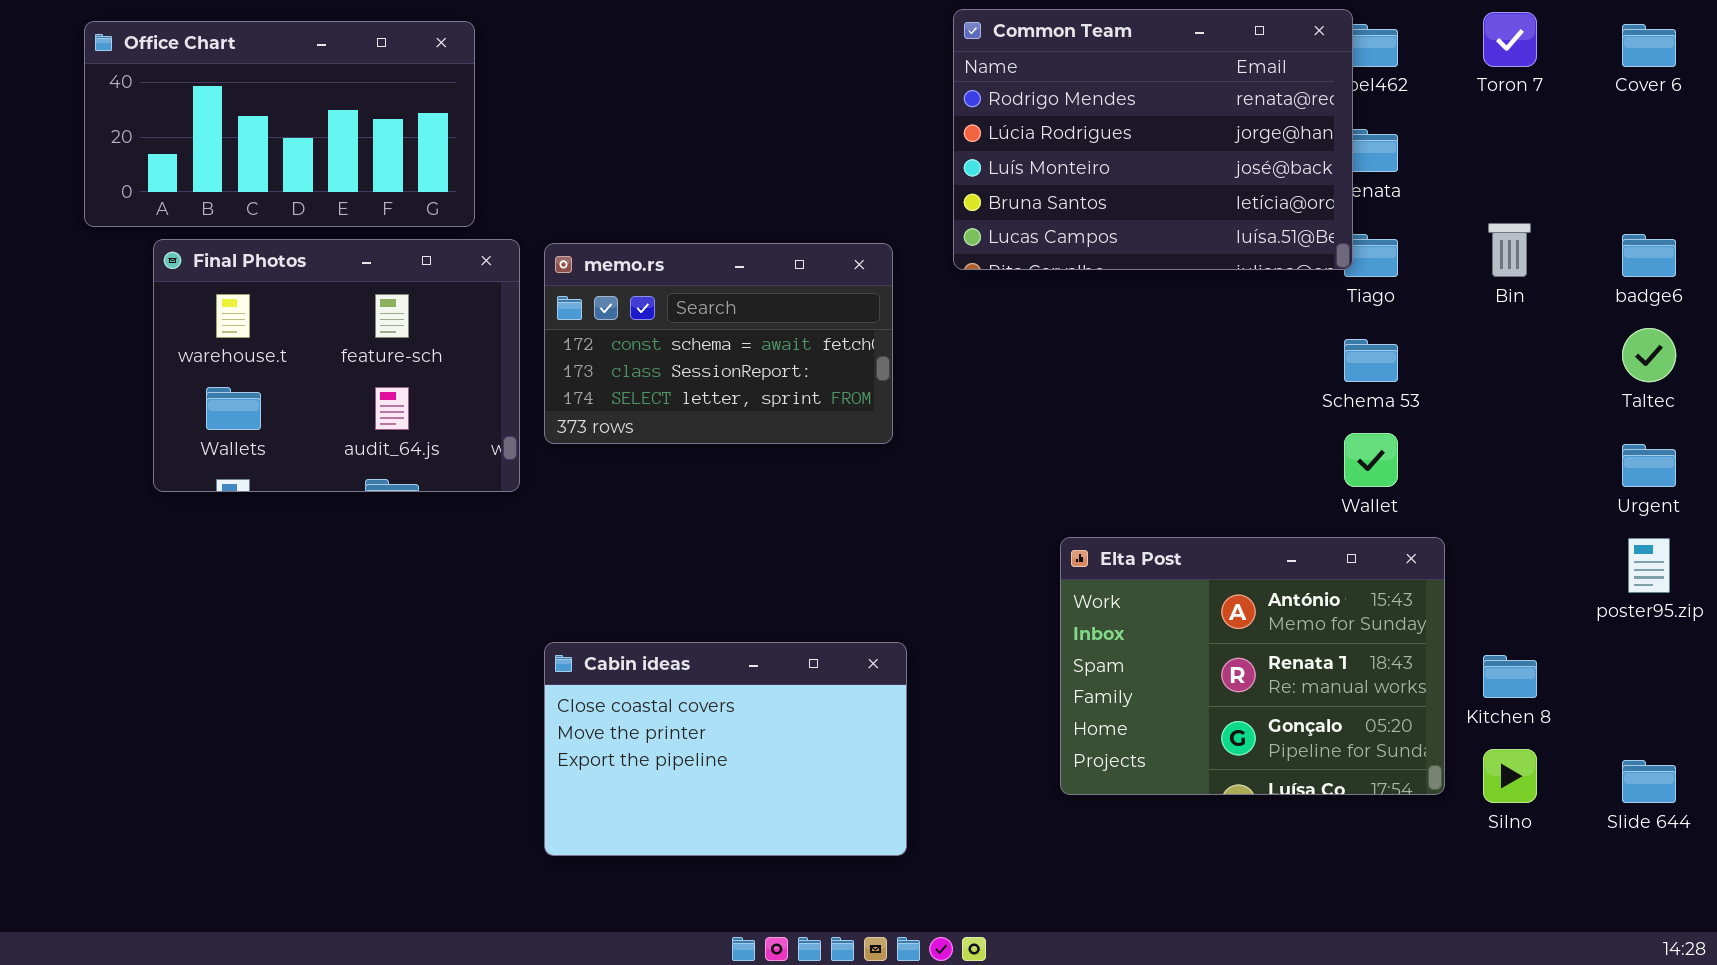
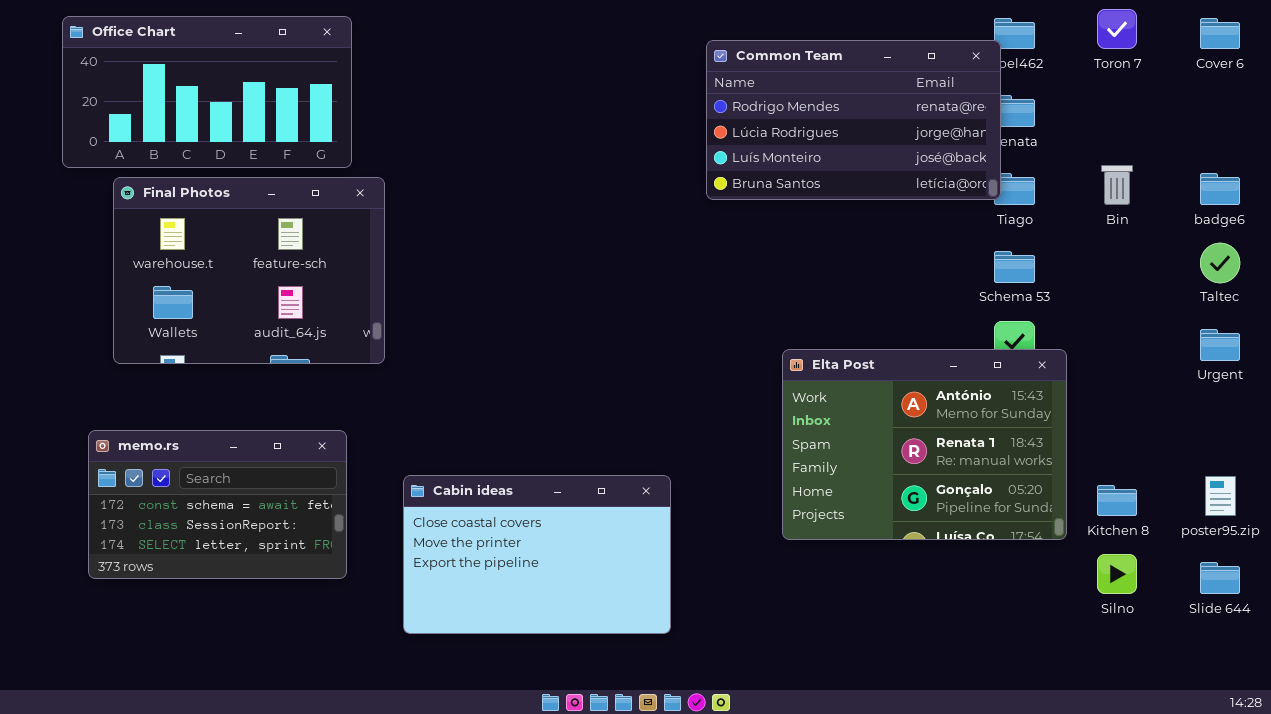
Common Team: [953,9,1353,270] -> [706,40,1001,200], resized
memo.rs: [544,243,893,444] -> [88,430,347,579], moved
Elta Post: [1060,537,1445,795] -> [782,349,1067,540], moved
poster95.zip: [1628,538,1670,593] -> [1205,476,1236,516], moved

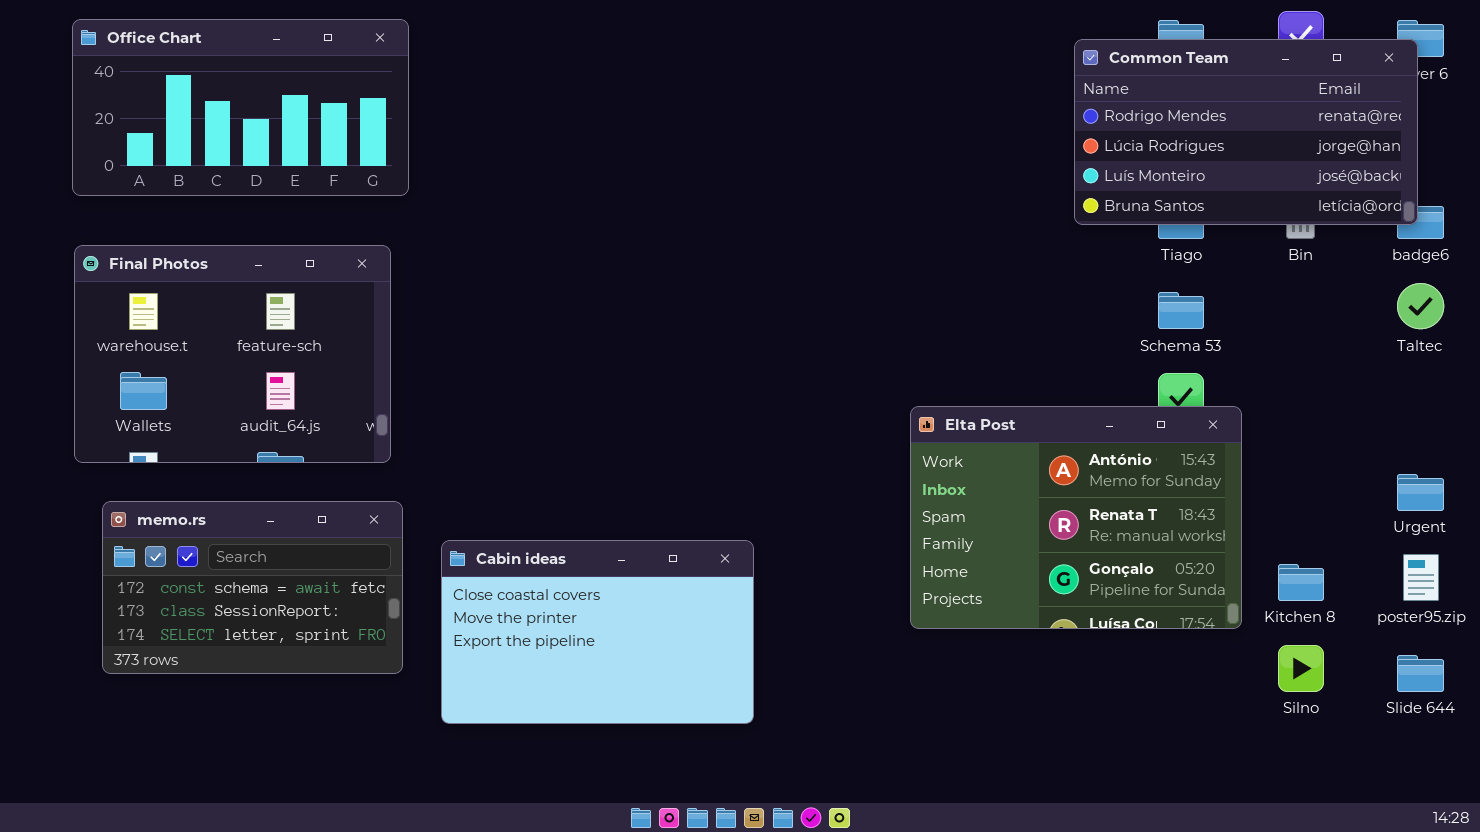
Common Team: [706,40,1001,200] -> [1074,39,1418,225], moved
Final Photos: [113,177,385,364] -> [74,245,391,463], moved
Urgent: [1200,329,1240,361] -> [1397,474,1444,511], moved
Cabin ideas: [403,475,671,634] -> [441,540,754,724], moved

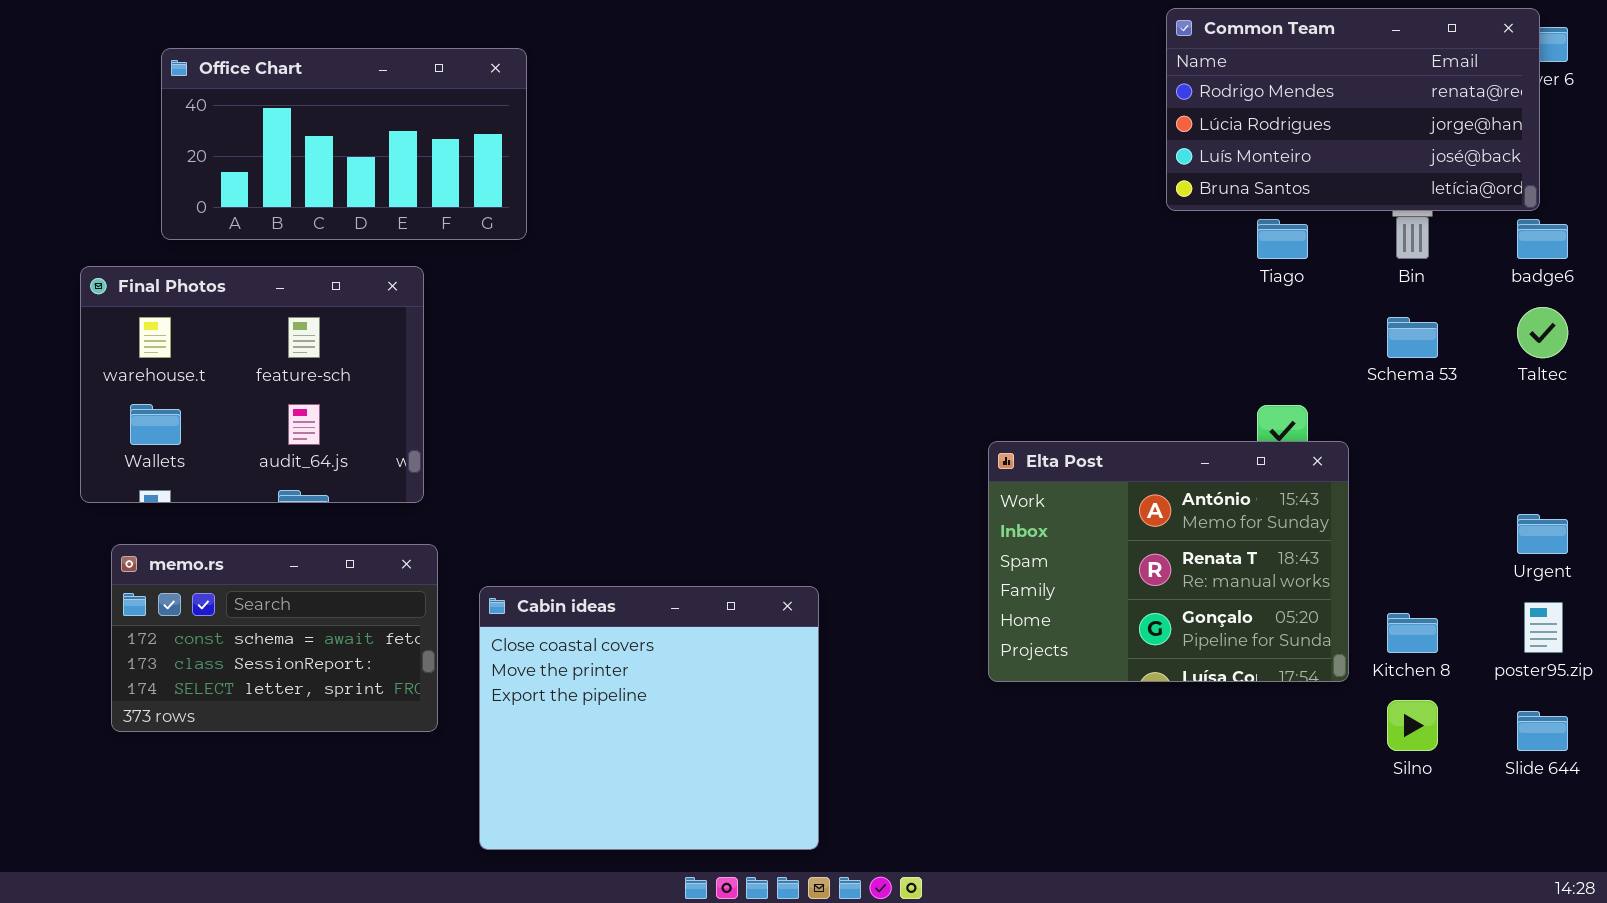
Office Chart: [72,19,409,196] -> [161,48,527,240], moved
Common Team: [1074,39,1418,225] -> [1166,8,1540,211], moved
Schema 53: [1158,292,1204,329] -> [1387,317,1438,358], moved
Cabin ideas: [441,540,754,724] -> [479,586,819,850], resized

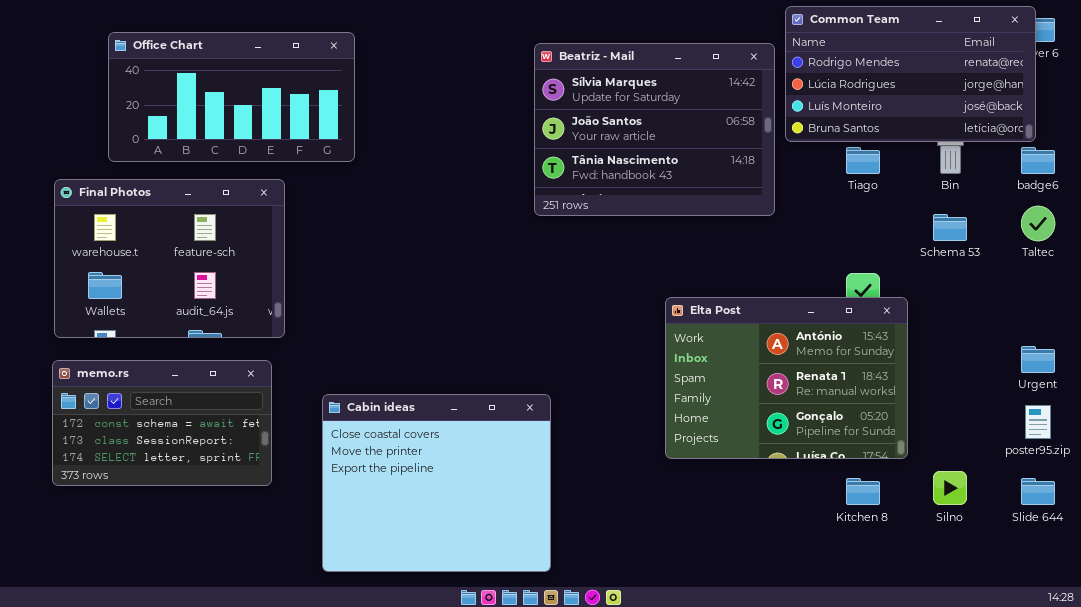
Beatriz - Mail: none -> [534,43,775,216], opened
memo.rs: [111,544,438,732] -> [52,360,272,486], moved
Kitchen 8: [1387,613,1438,653] -> [846,478,880,505], moved

